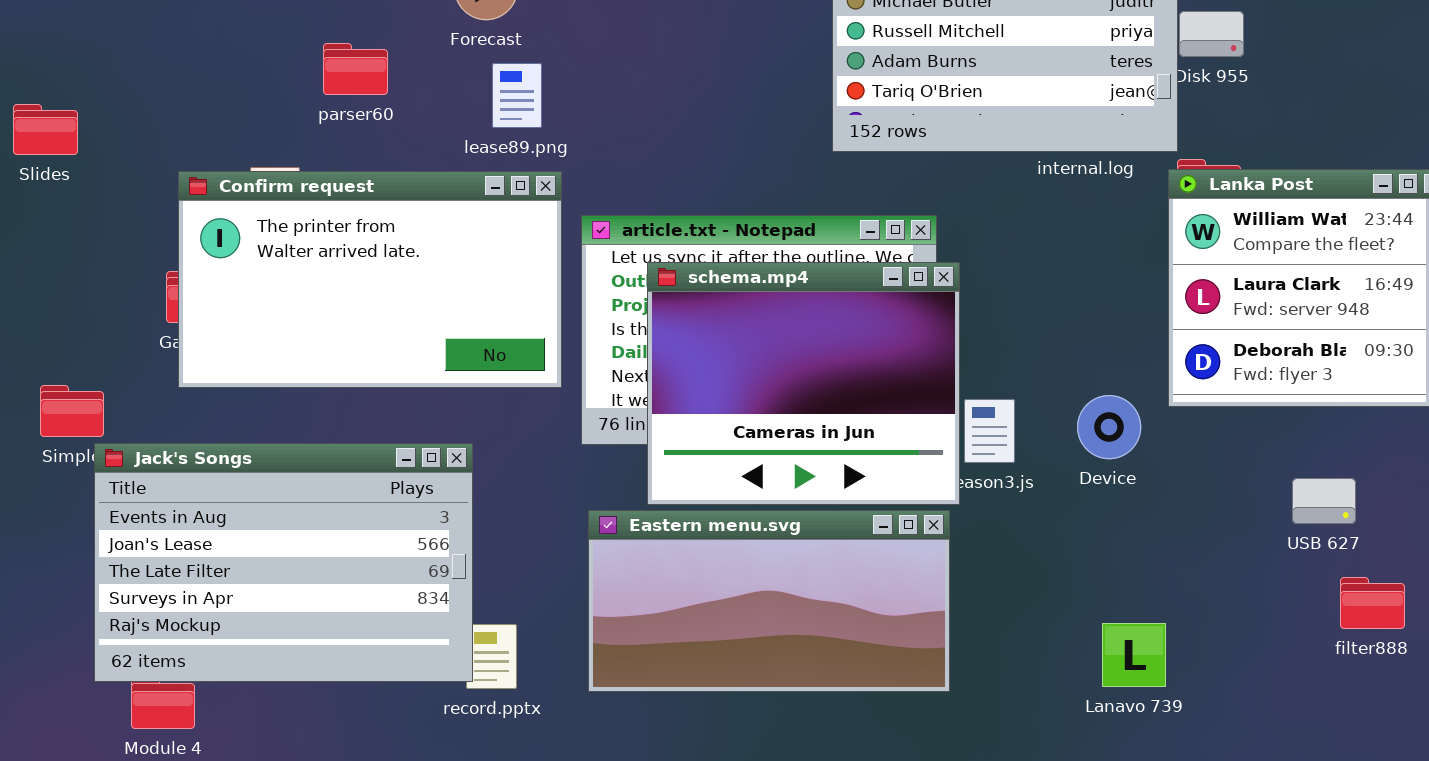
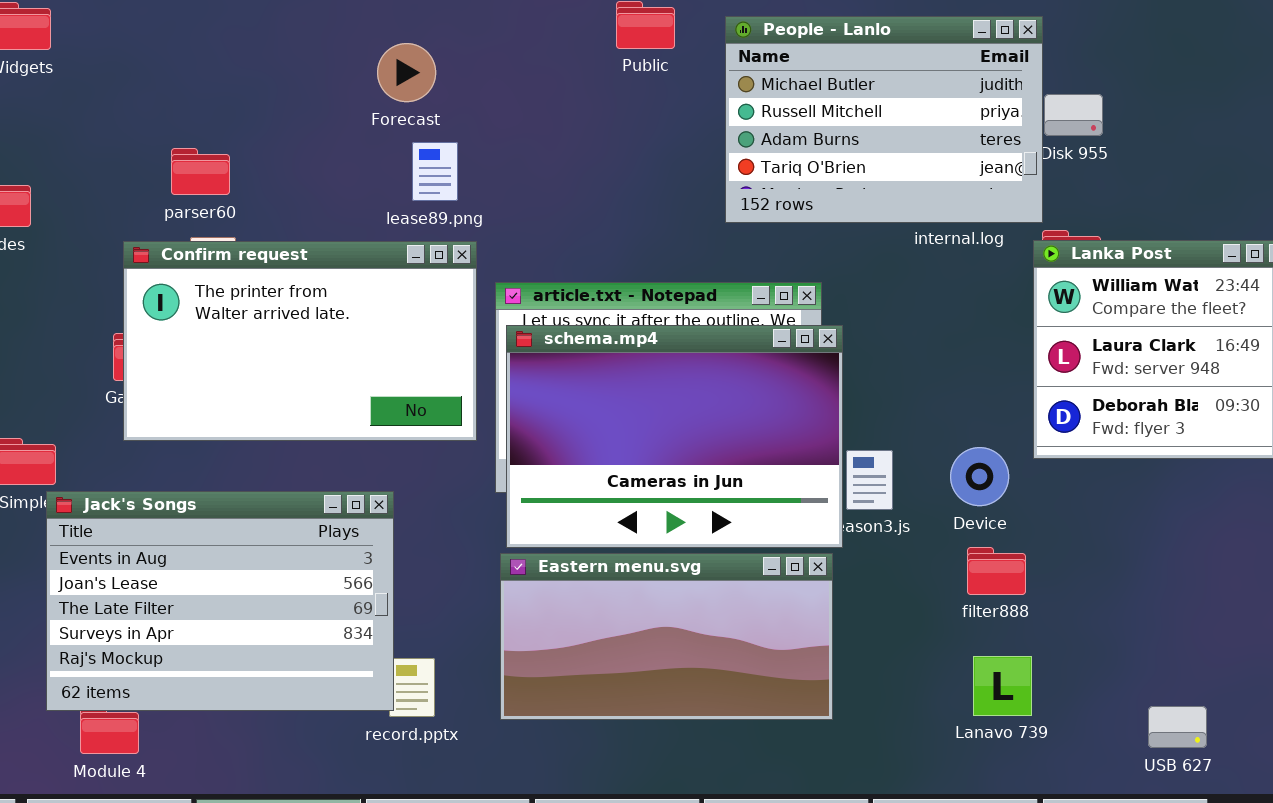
parser60: [323,43,388,95] -> [171,148,230,195], moved
schema.mp4: [647,262,960,505] -> [506,325,843,548], resized
USB 627: [1292,478,1356,524] -> [1148,706,1207,748], moved
filter888: [1340,577,1405,629] -> [967,547,1026,595], moved

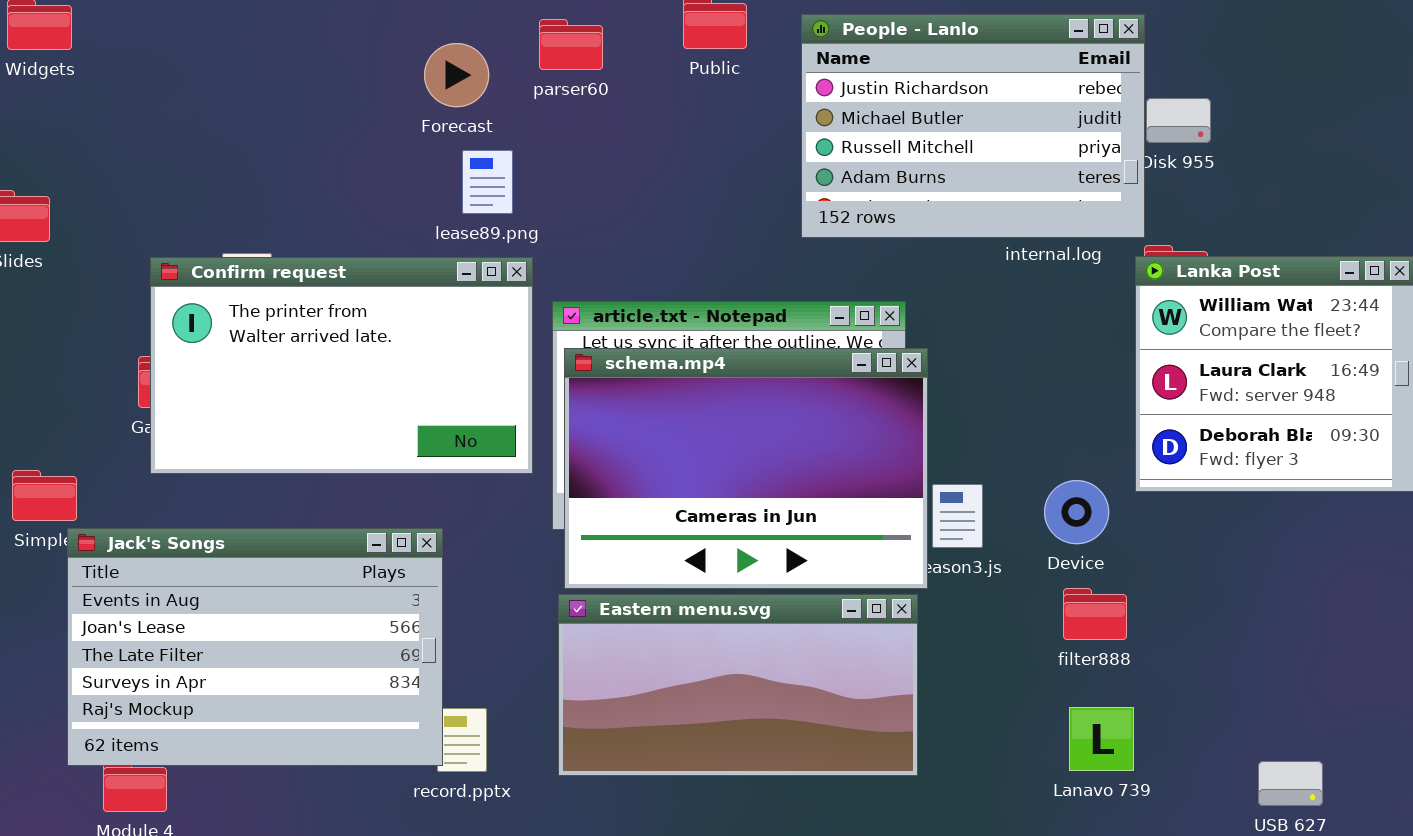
People - Lanlo: [725,16,1043,223] -> [801,14,1145,238], scrolled up 1 row
parser60: [171,148,230,195] -> [539,19,603,70], moved

